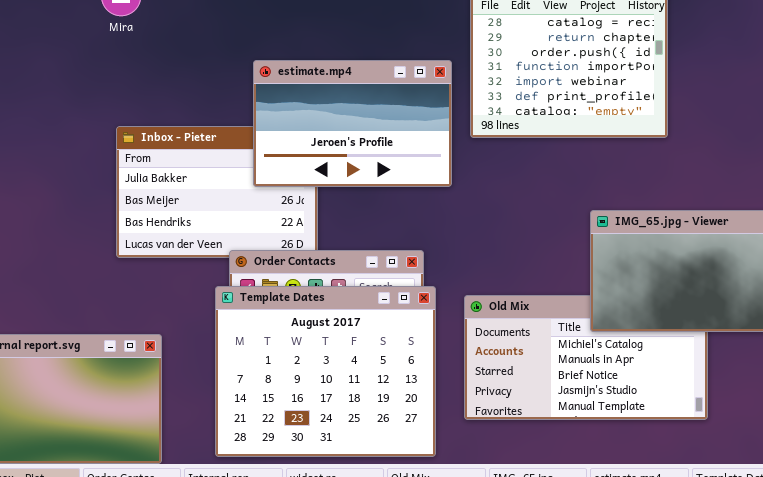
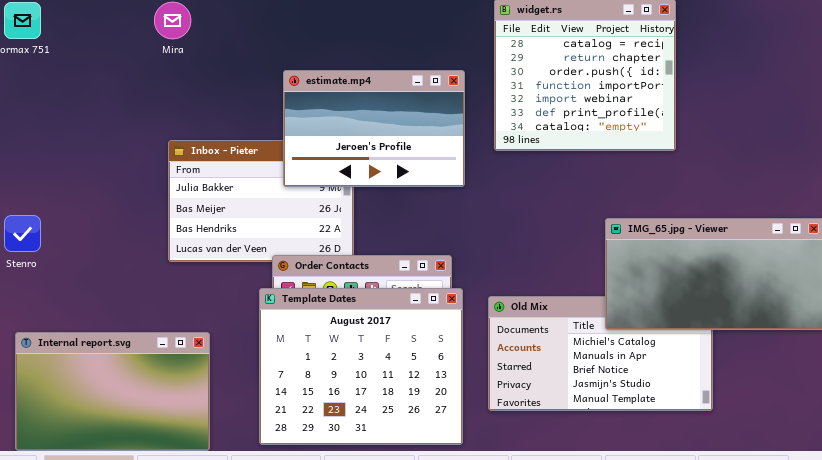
estimate.mp4: [253,60,452,187] -> [283,70,465,187], moved

